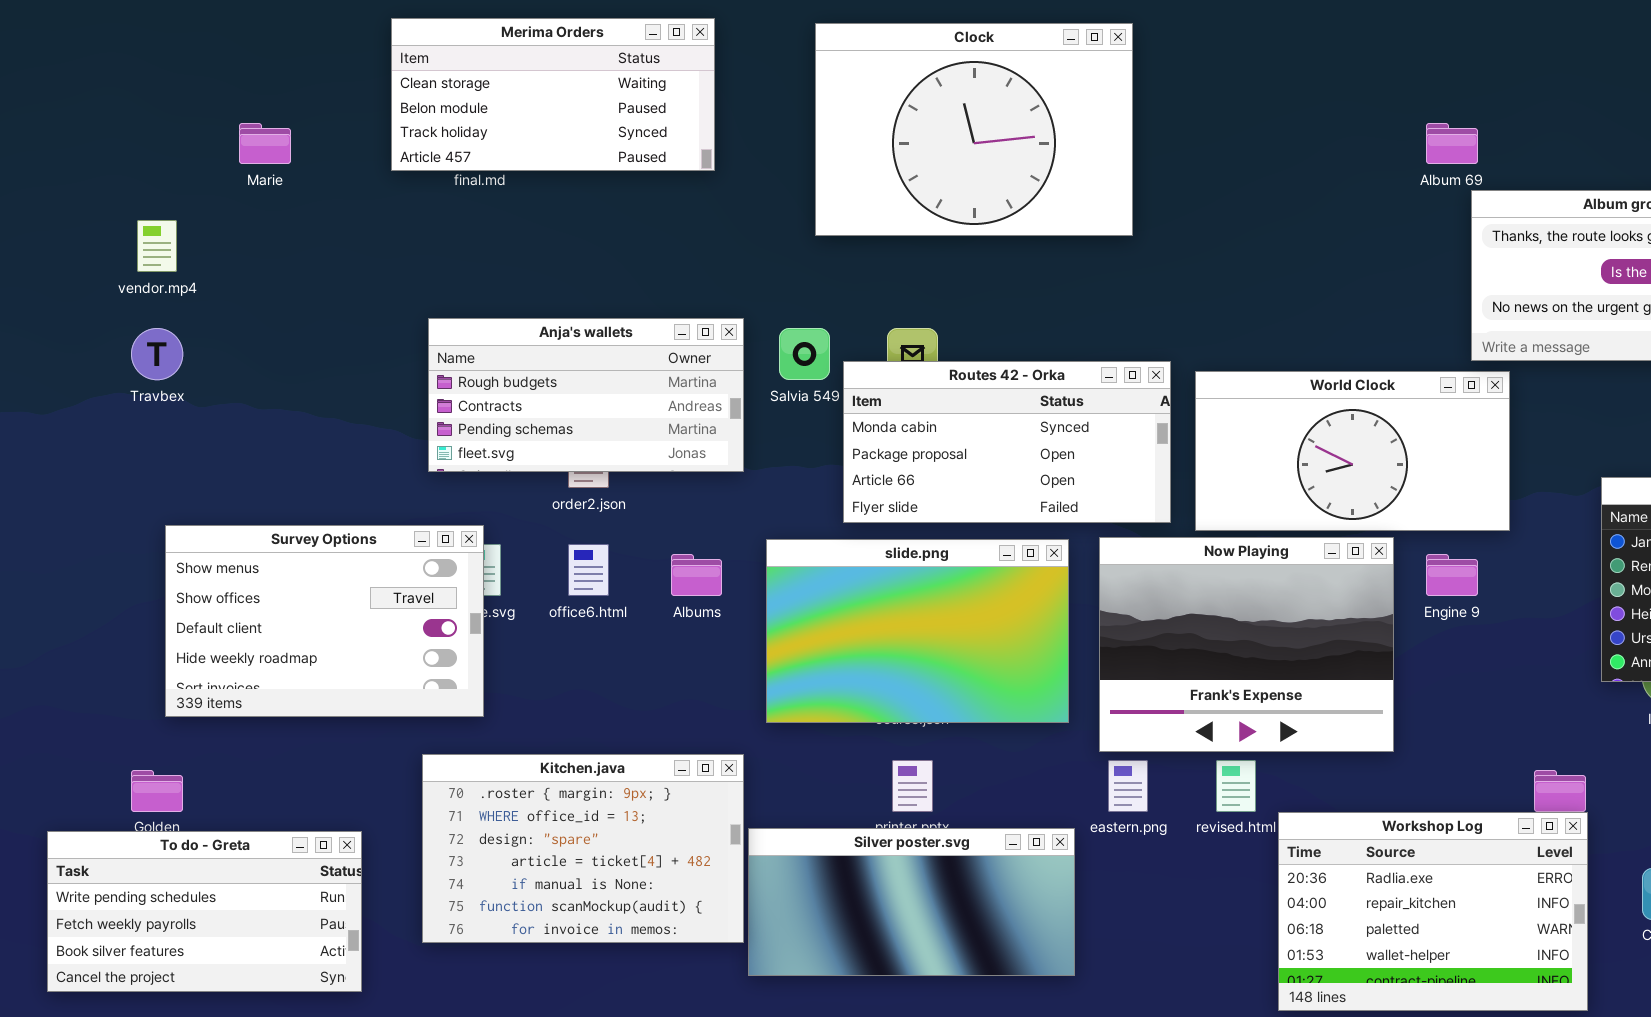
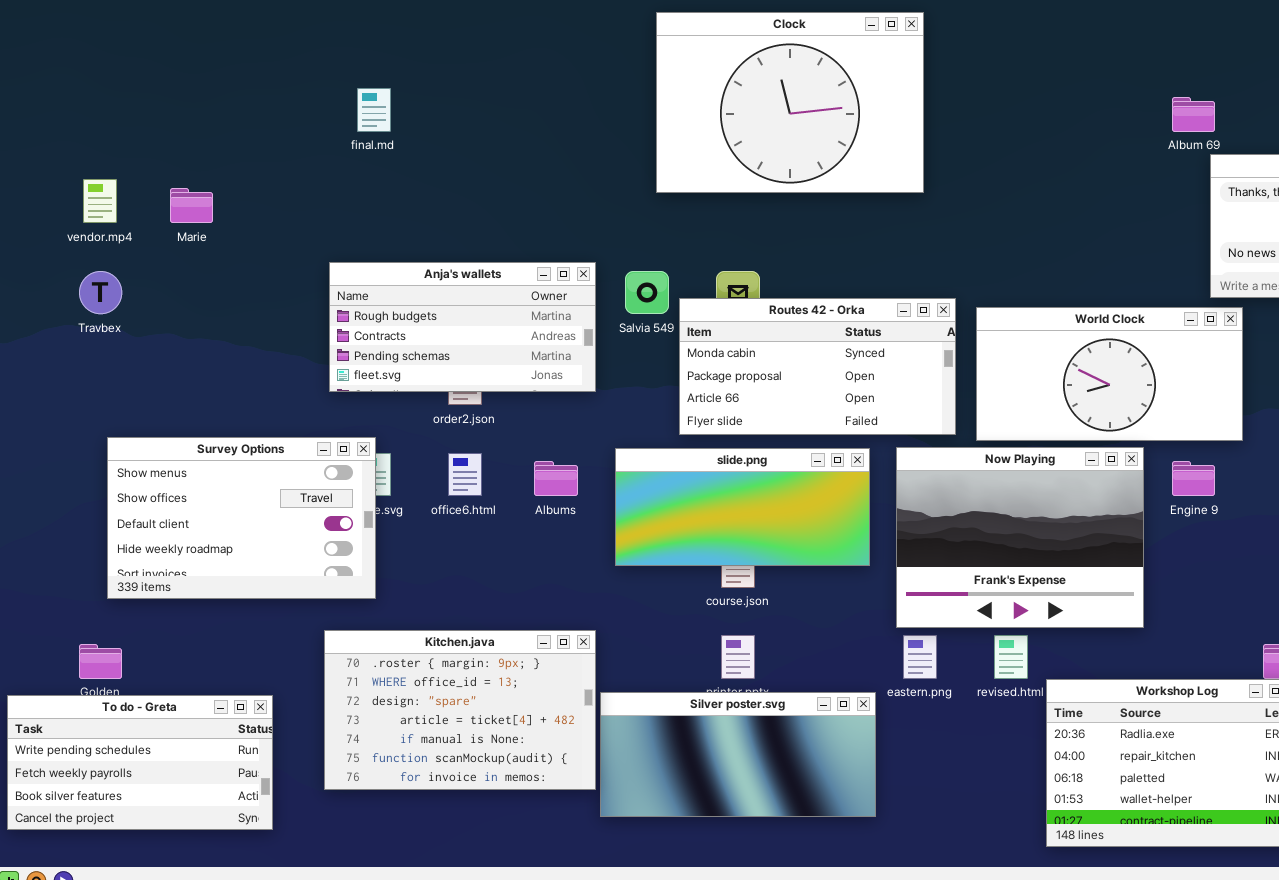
Merima Orders: [391,18,715,171] -> none, closed
Marie: [239,123,291,164] -> [170,188,213,223], moved
slide.png: [766,539,1069,723] -> [615,448,870,566], resized

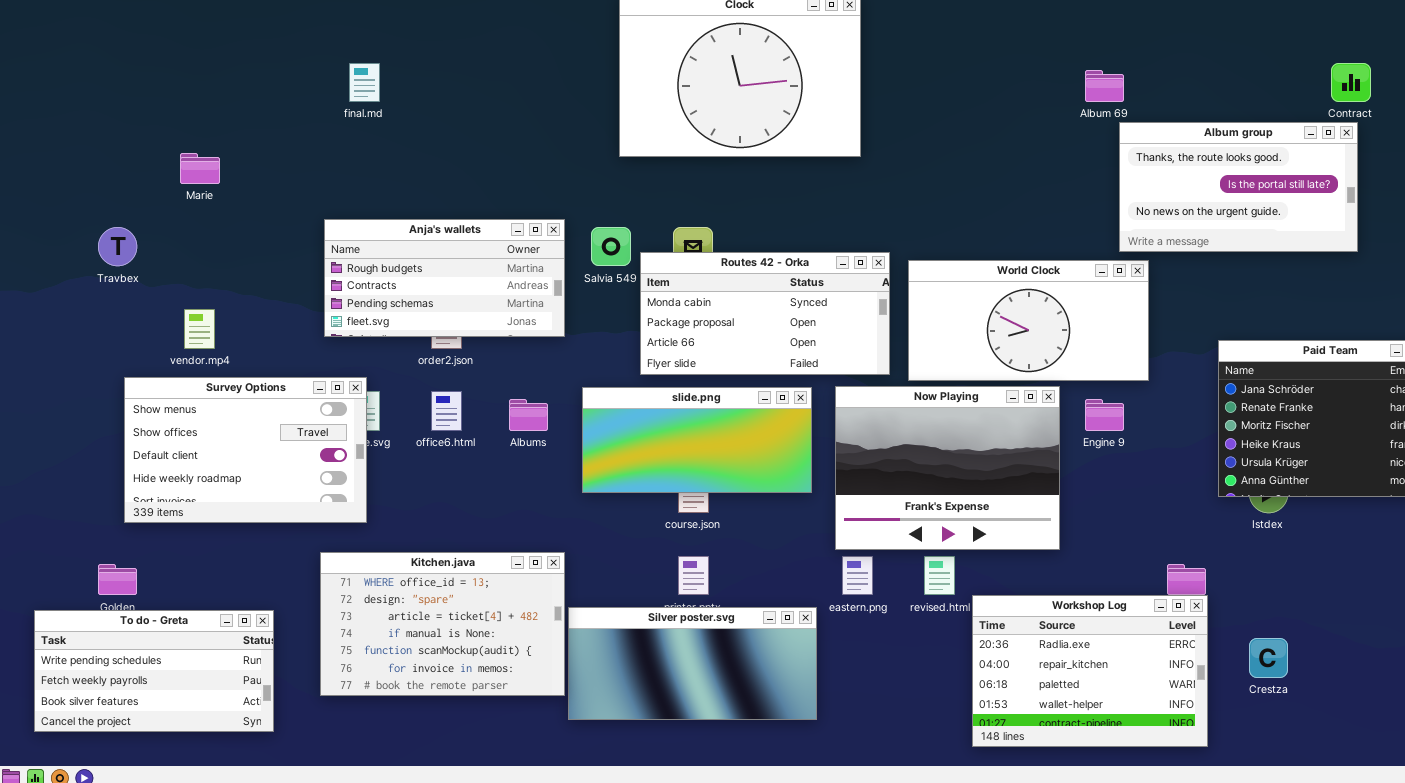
vendor.mp4: [83,179,117,223] -> [184,309,215,349], moved
Kitchen.java: [324,630,596,790] -> [320,552,565,696], scrolled down 1 row

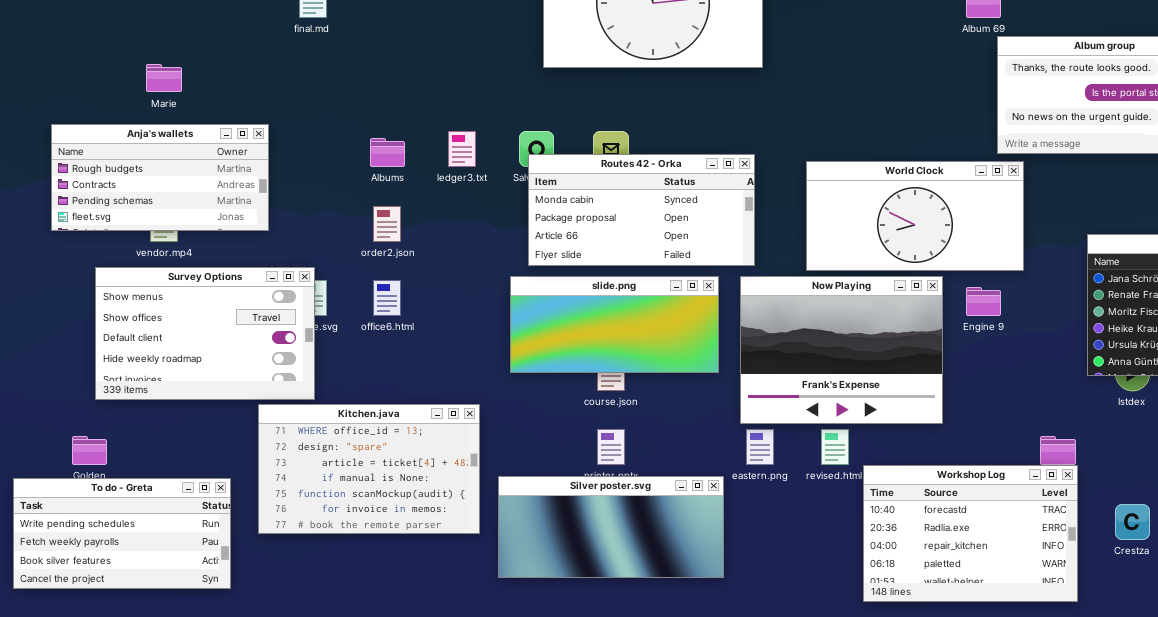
Anja's wallets: [324,219,565,337] -> [51,124,269,231], moved
Routes 42 - Orka: [640,252,890,375] -> [528,154,755,266], moved
Albums: [509,399,548,431] -> [370,138,405,167], moved
Kitchen.java: [320,552,565,696] -> [258,404,480,534], moved
Workshop Log: [972,595,1208,747] -> [863,465,1078,602], scrolled up 1 row

